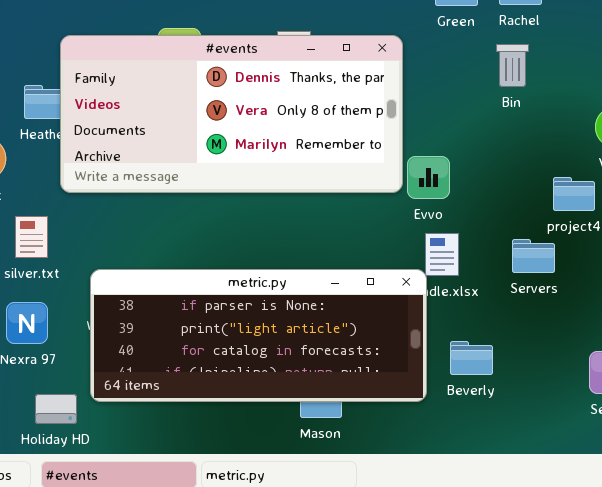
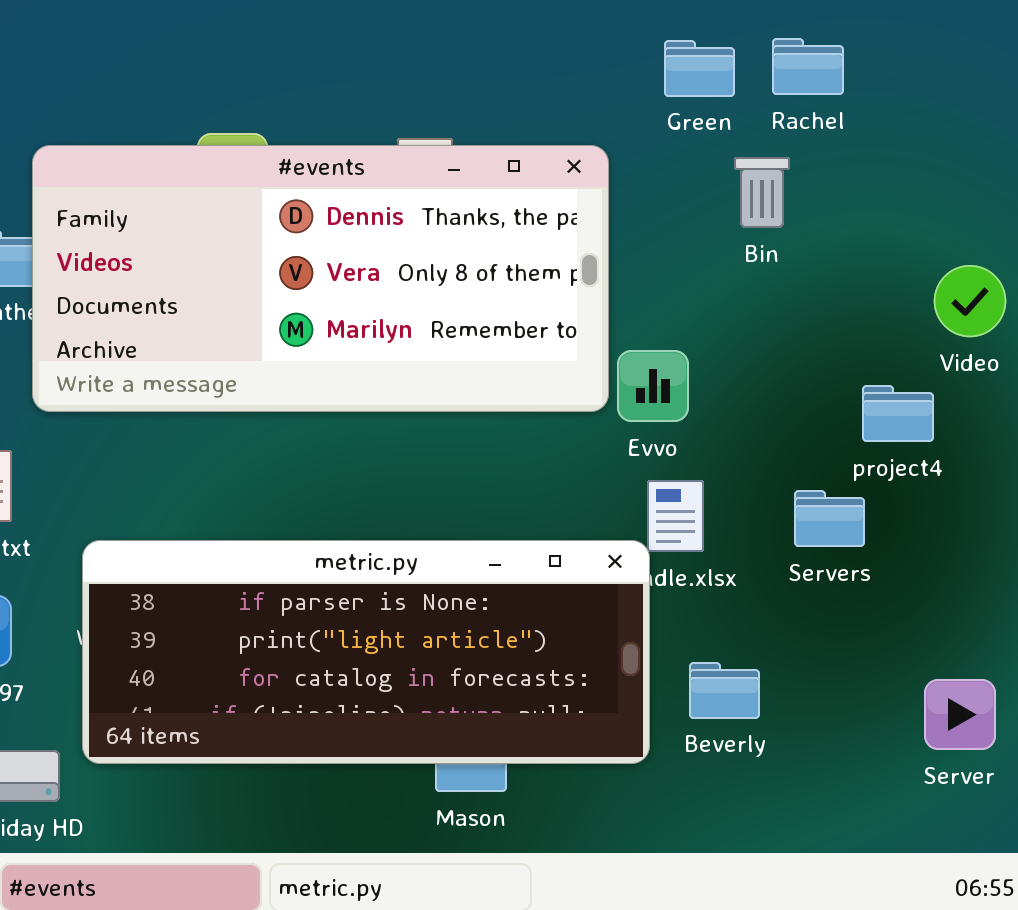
Bin: [496,44,529,87] -> [734,157,790,228], moved

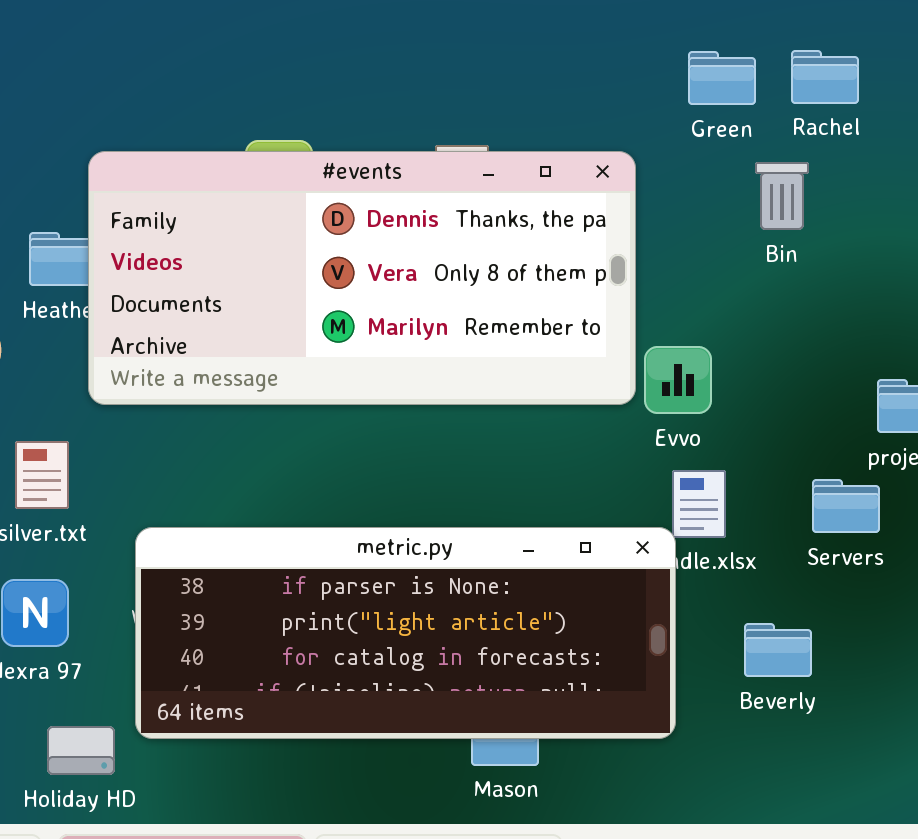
Beverly: [689,662,760,719] -> [744,623,812,677], moved

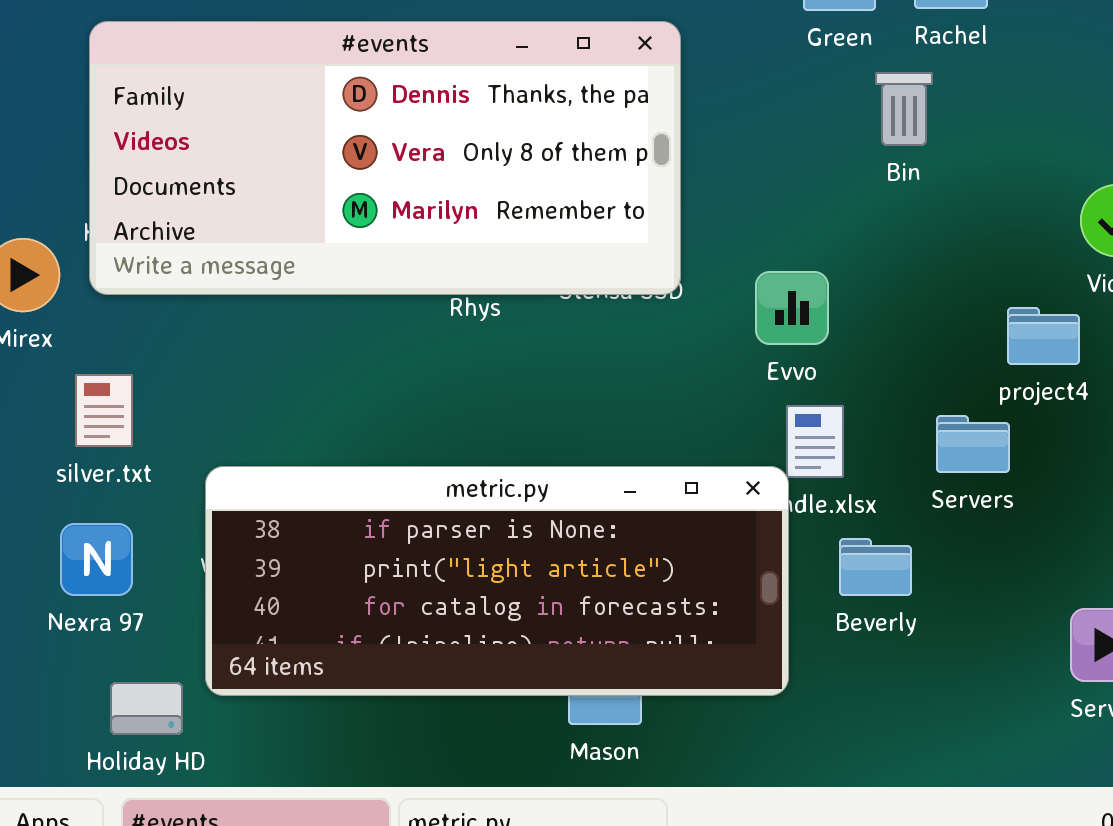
#events: [88,151,636,405] -> [89,21,681,295], moved
Beverly: [744,623,812,677] -> [839,538,912,596], moved

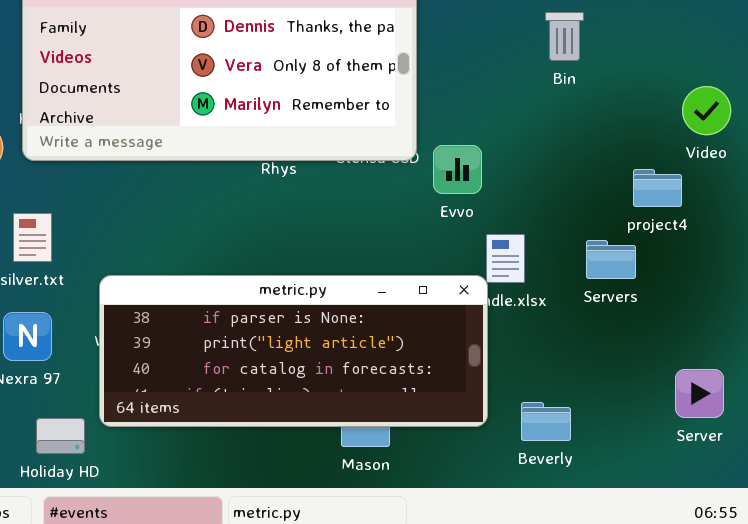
Evvo: [755,271,829,345] -> [433,145,482,194], moved
Beverly: [839,538,912,596] -> [521,402,571,441], moved

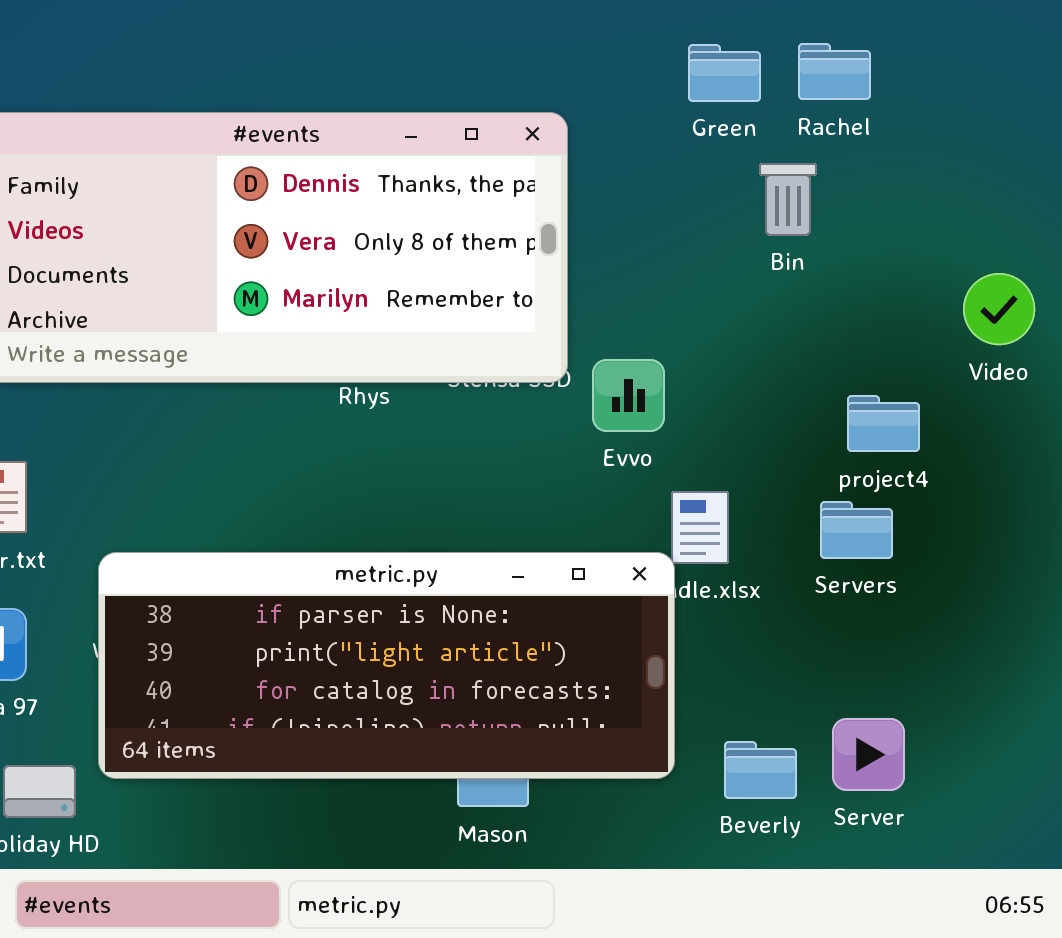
project4: [633,169,682,207] -> [847,395,920,452], moved
Server: [675,369,724,418] -> [832,718,905,791], moved

